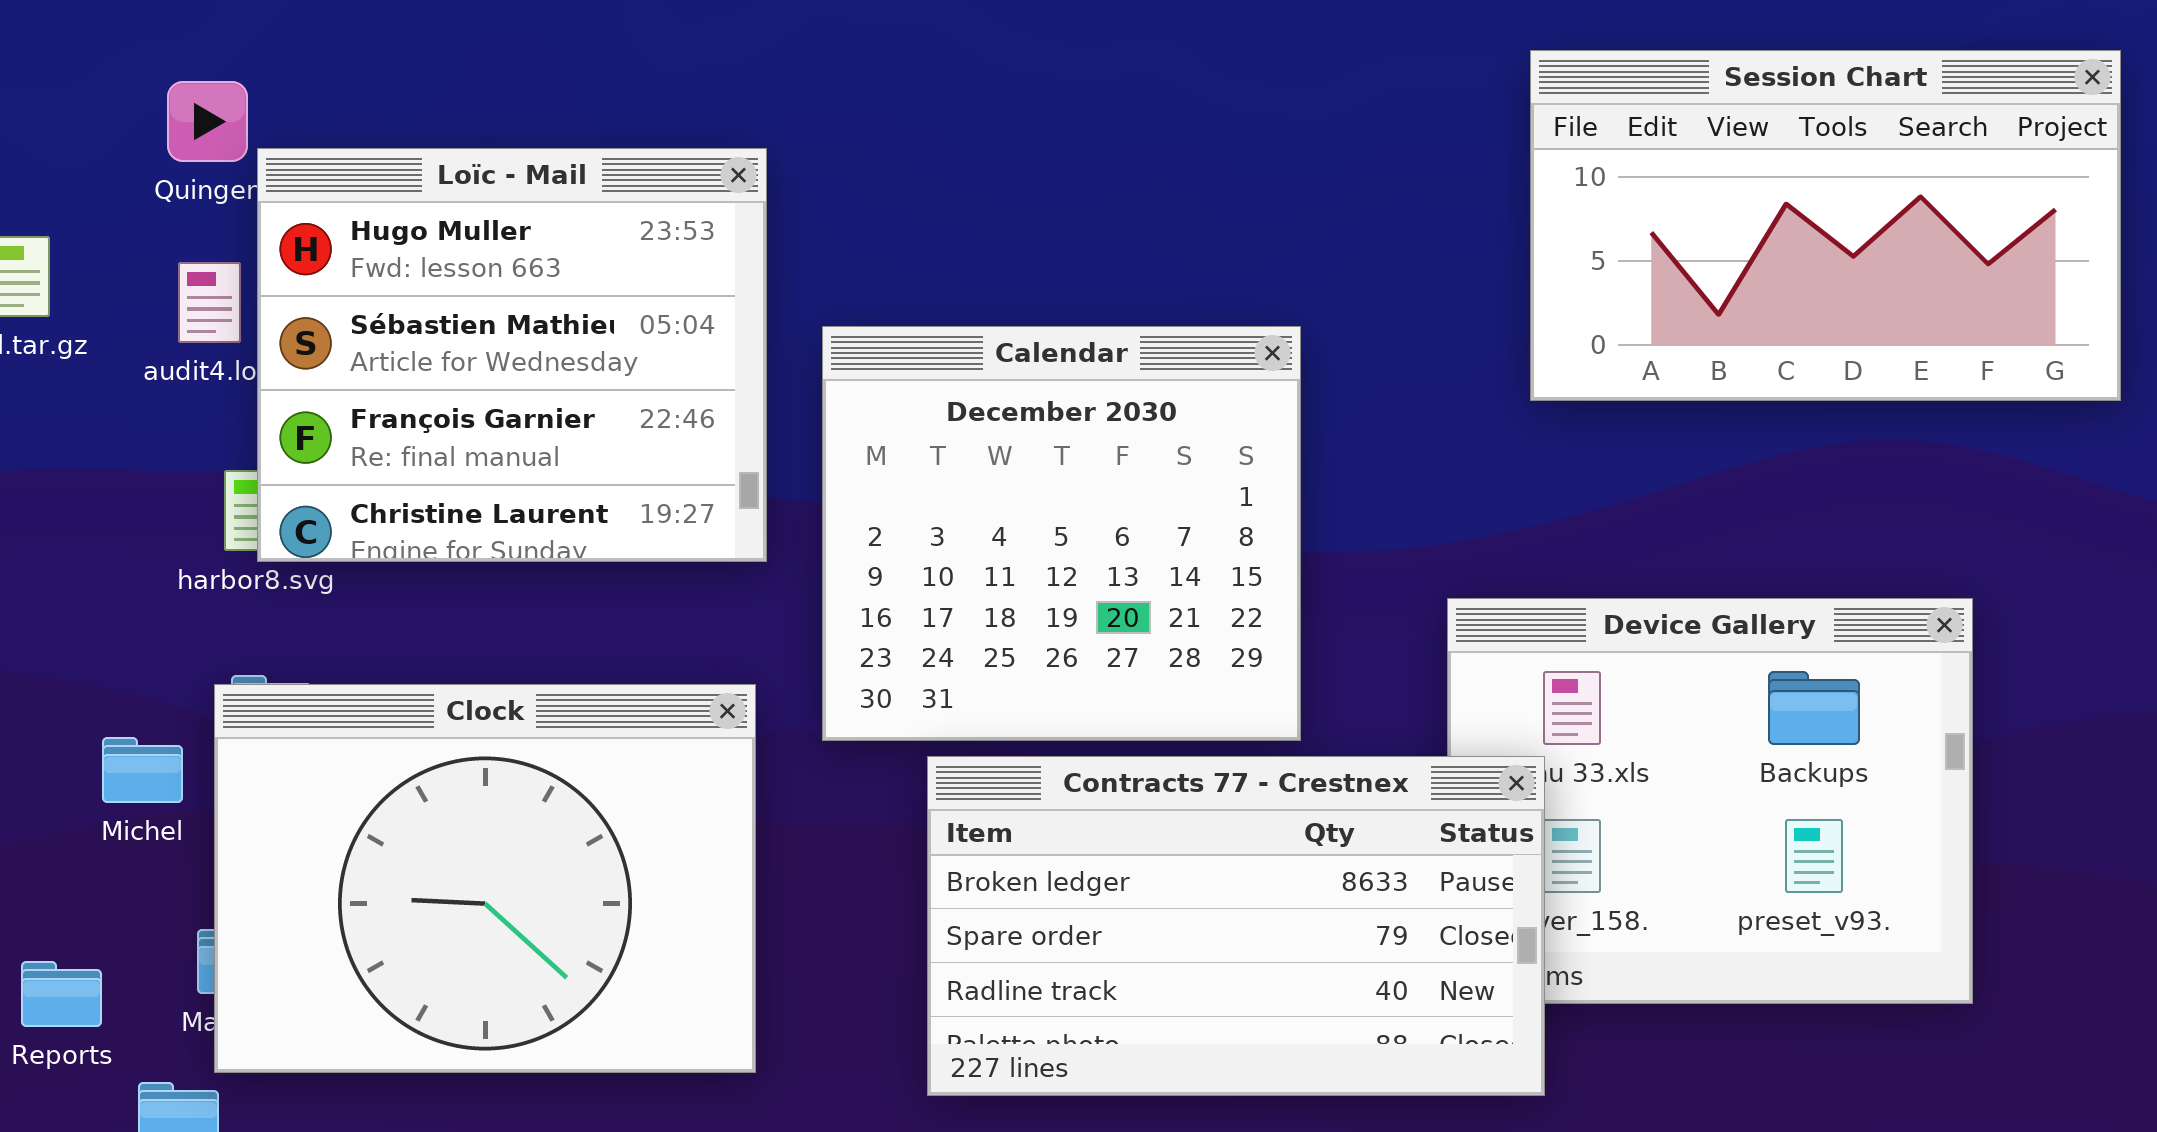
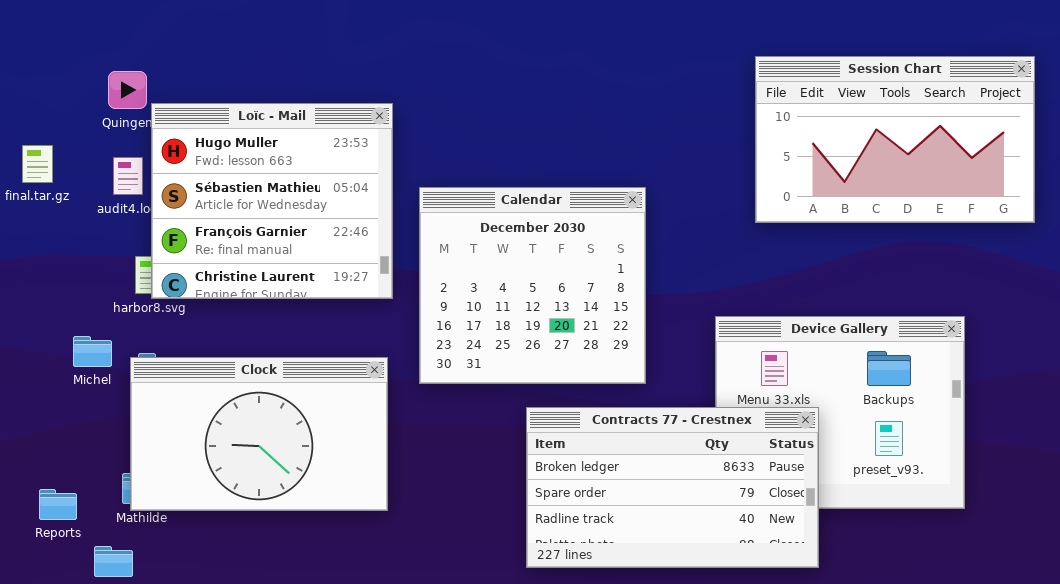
Clock: [214,684,756,1073] -> [130,357,388,511], resized
Michel: [102,737,183,803] -> [73,336,112,367], moved
Contracts 77 - Crestnex: [927,756,1545,1096] -> [526,407,819,568], moved

